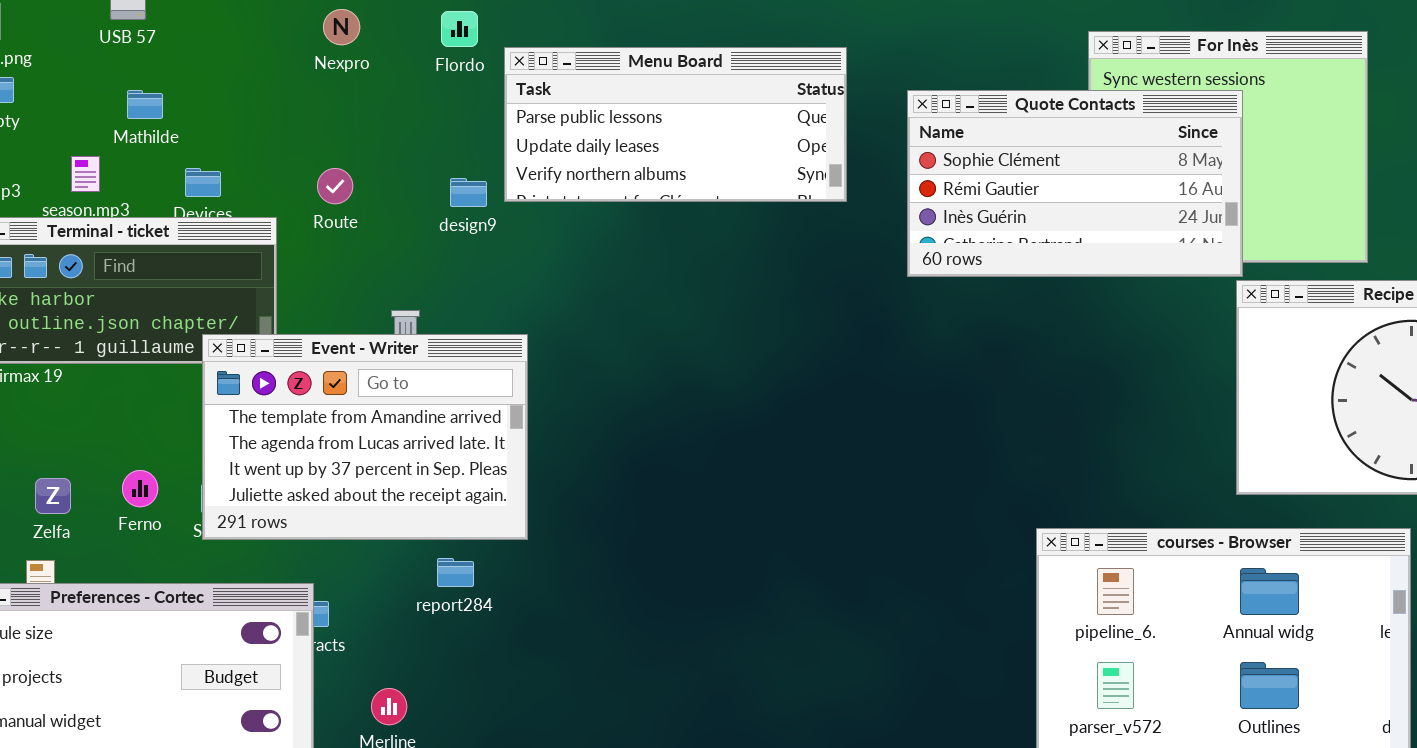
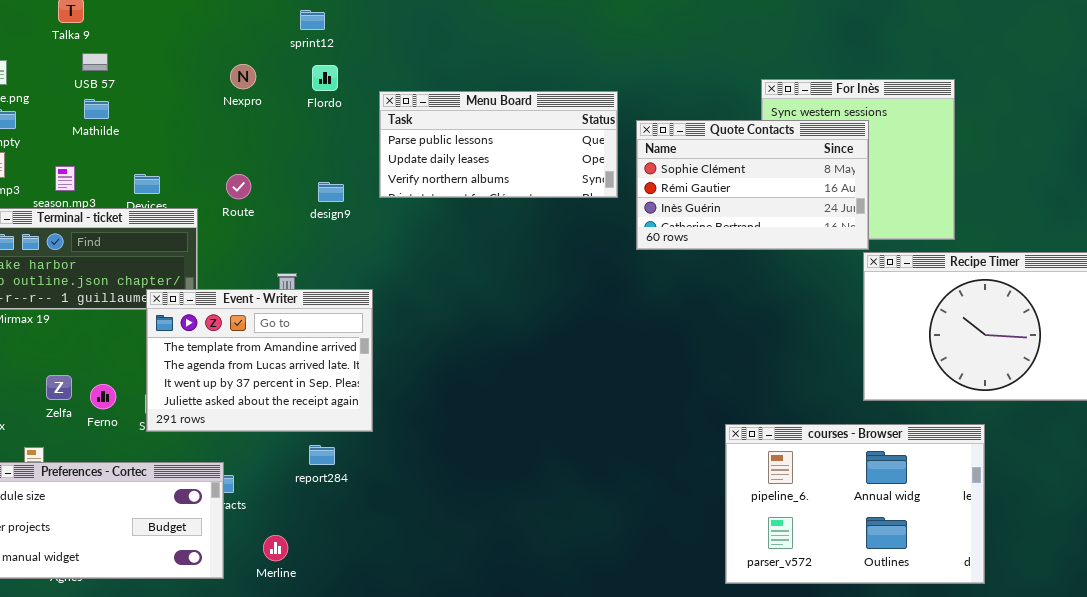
Menu Board: [504,47,847,202] -> [379,91,618,198], moved
Mathilde: [127,90,163,119] -> [84,99,109,119], moved
Zelfa: [35,478,71,514] -> [46,375,72,400], moved

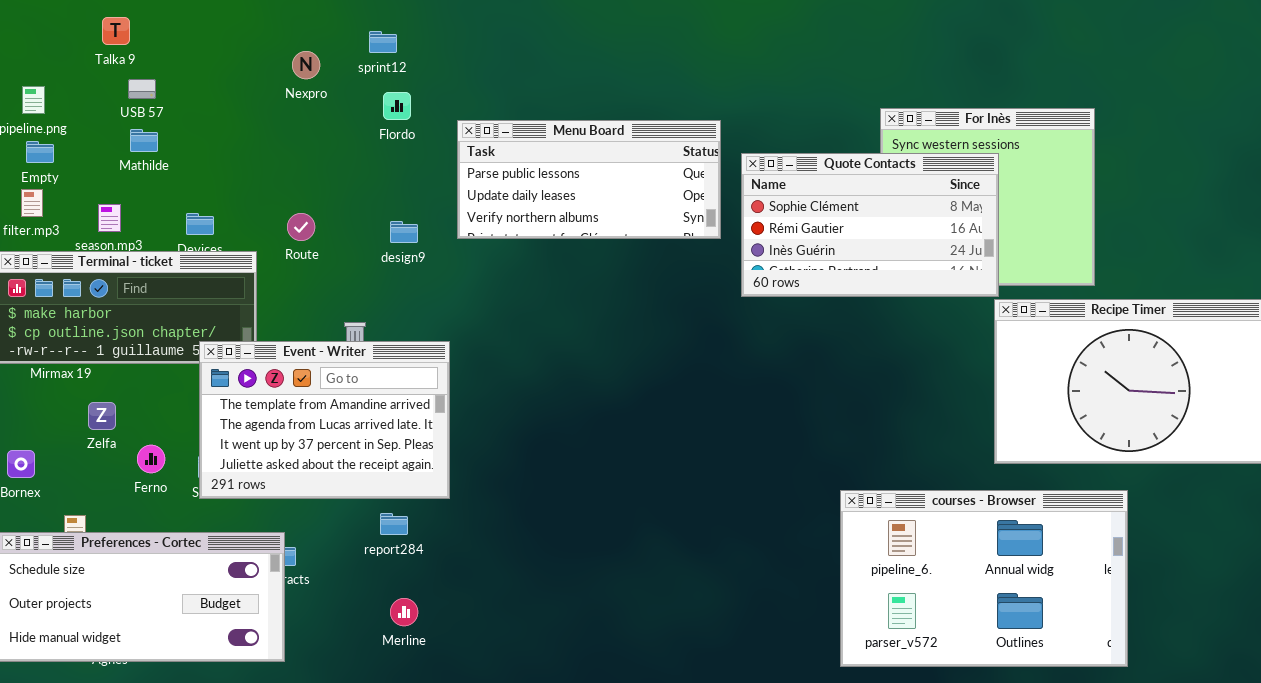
Nexpro: [230,64,256,89] -> [292,51,320,79], moved
Zelfa: [46,375,72,400] -> [88,402,116,430], moved
Merline: [263,535,288,561] -> [390,598,418,626], moved

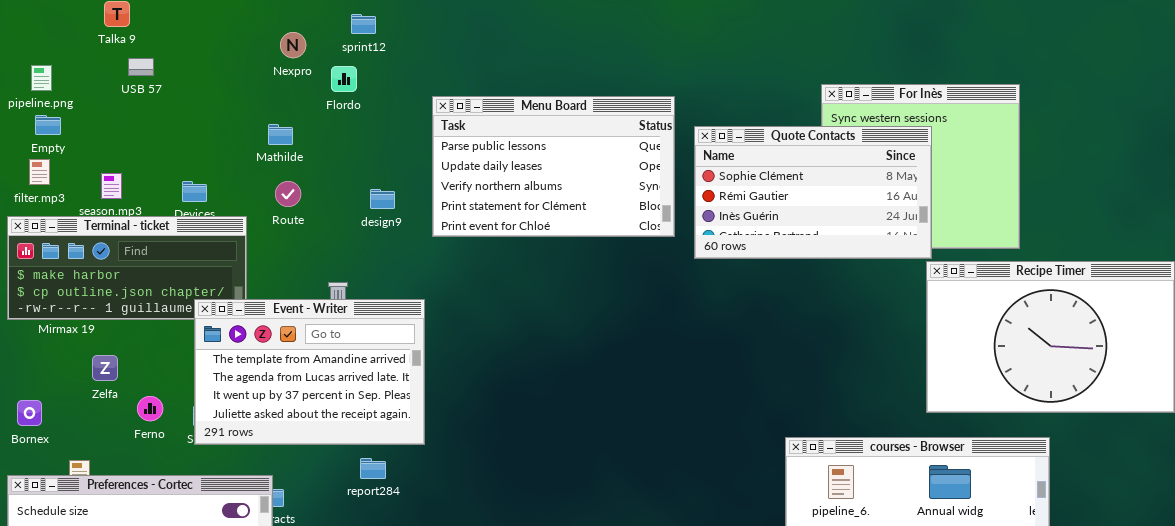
Flordo: [383,92,411,120] -> [331,66,357,92], moved
Menu Board: [457,120,721,239] -> [432,96,675,237], resized
Mathilde: [130,129,158,152] -> [268,124,293,145], moved

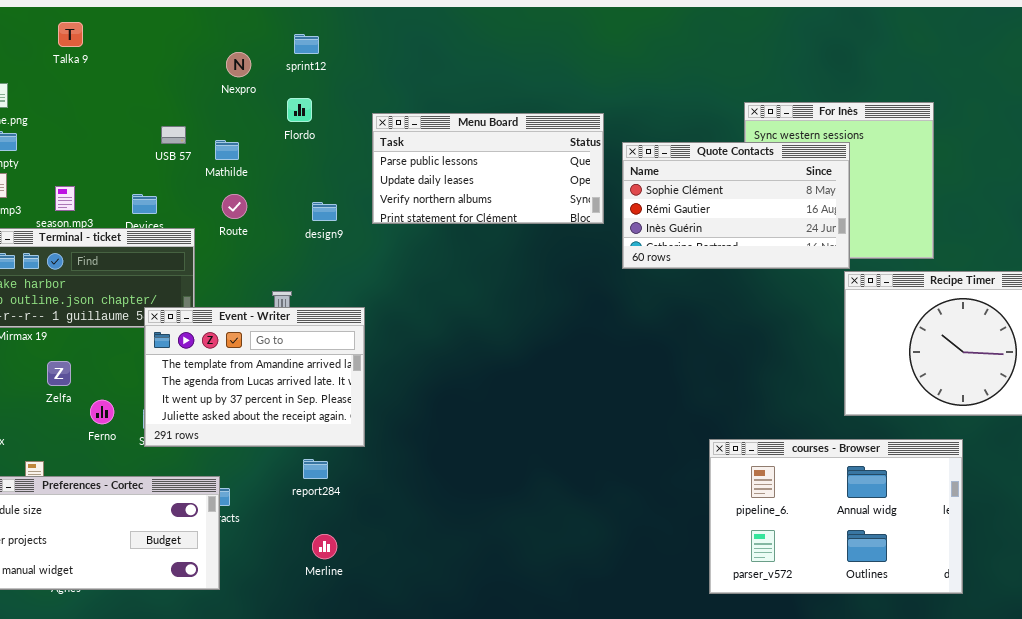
USB 57: [128,58,154,76] -> [161,126,186,144], moved
Flordo: [331,66,357,92] -> [287,98,312,122], moved
Menu Board: [432,96,675,237] -> [372,113,604,224], resized

